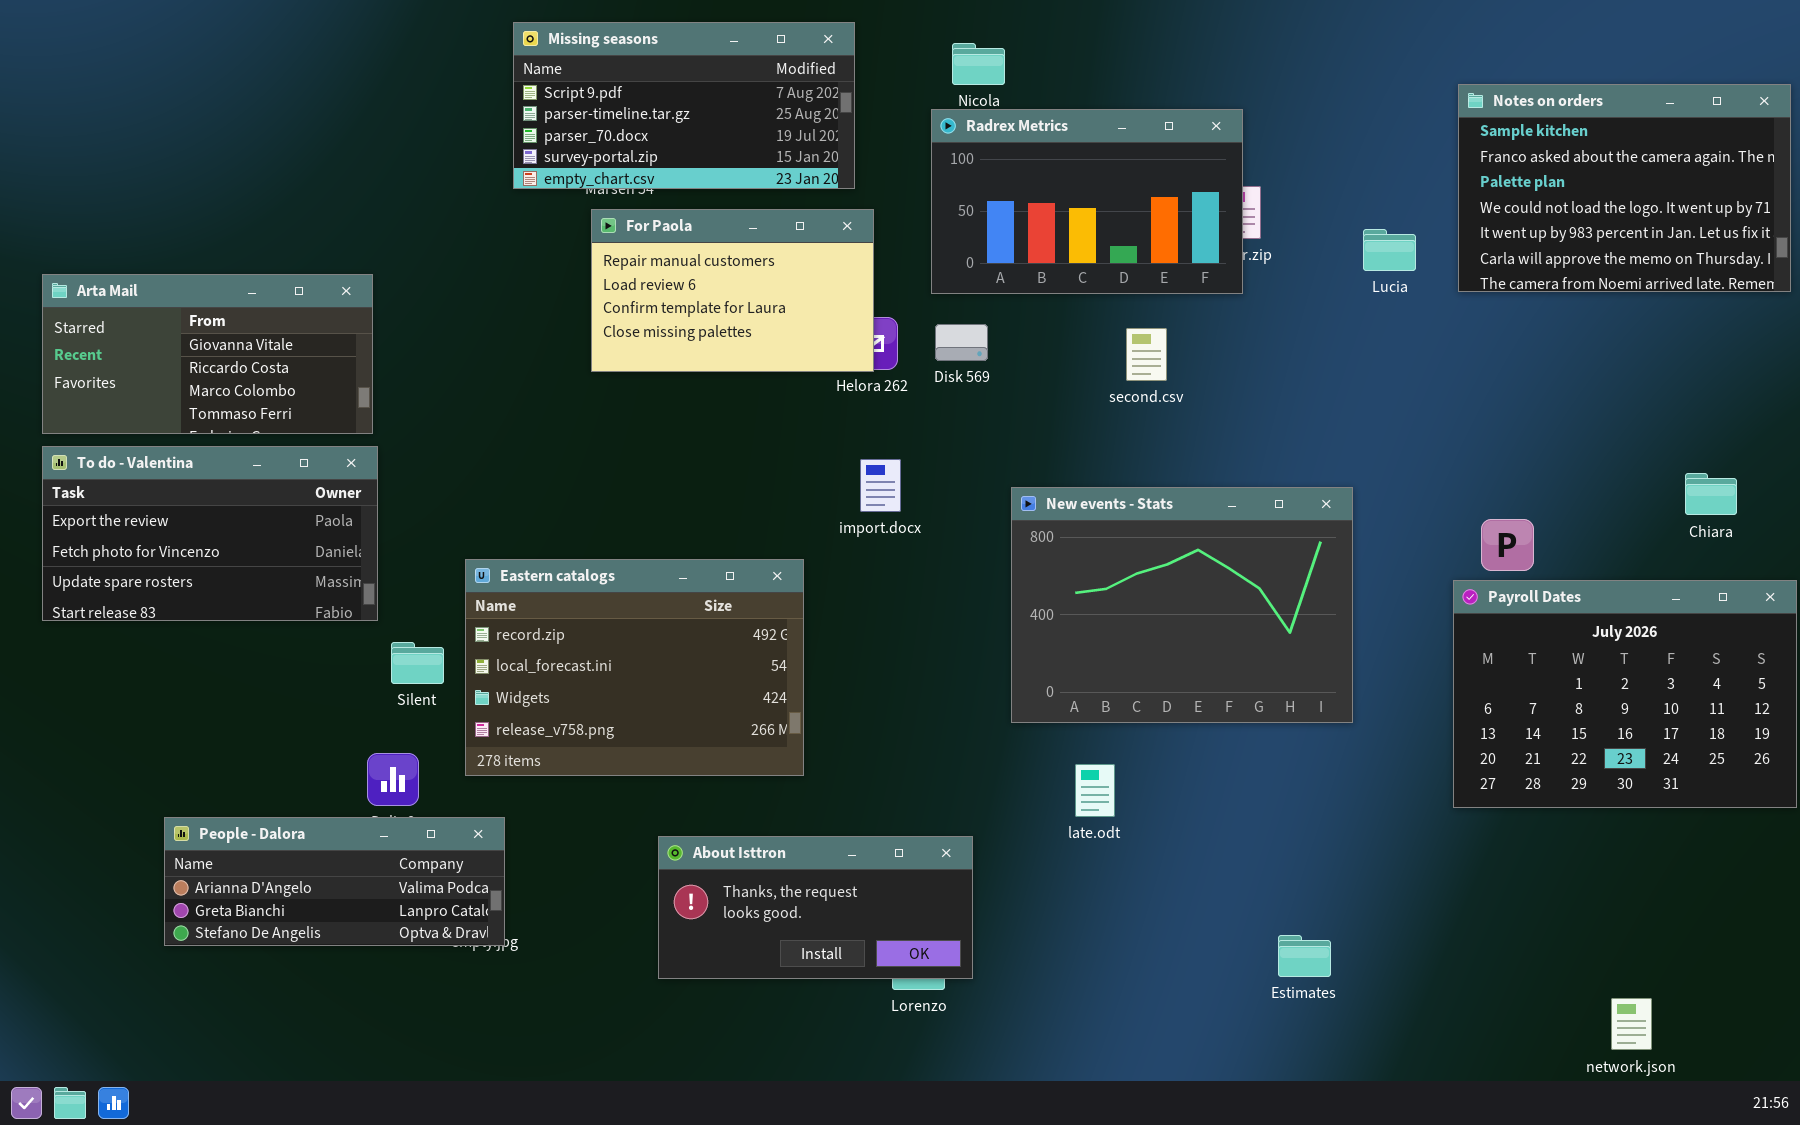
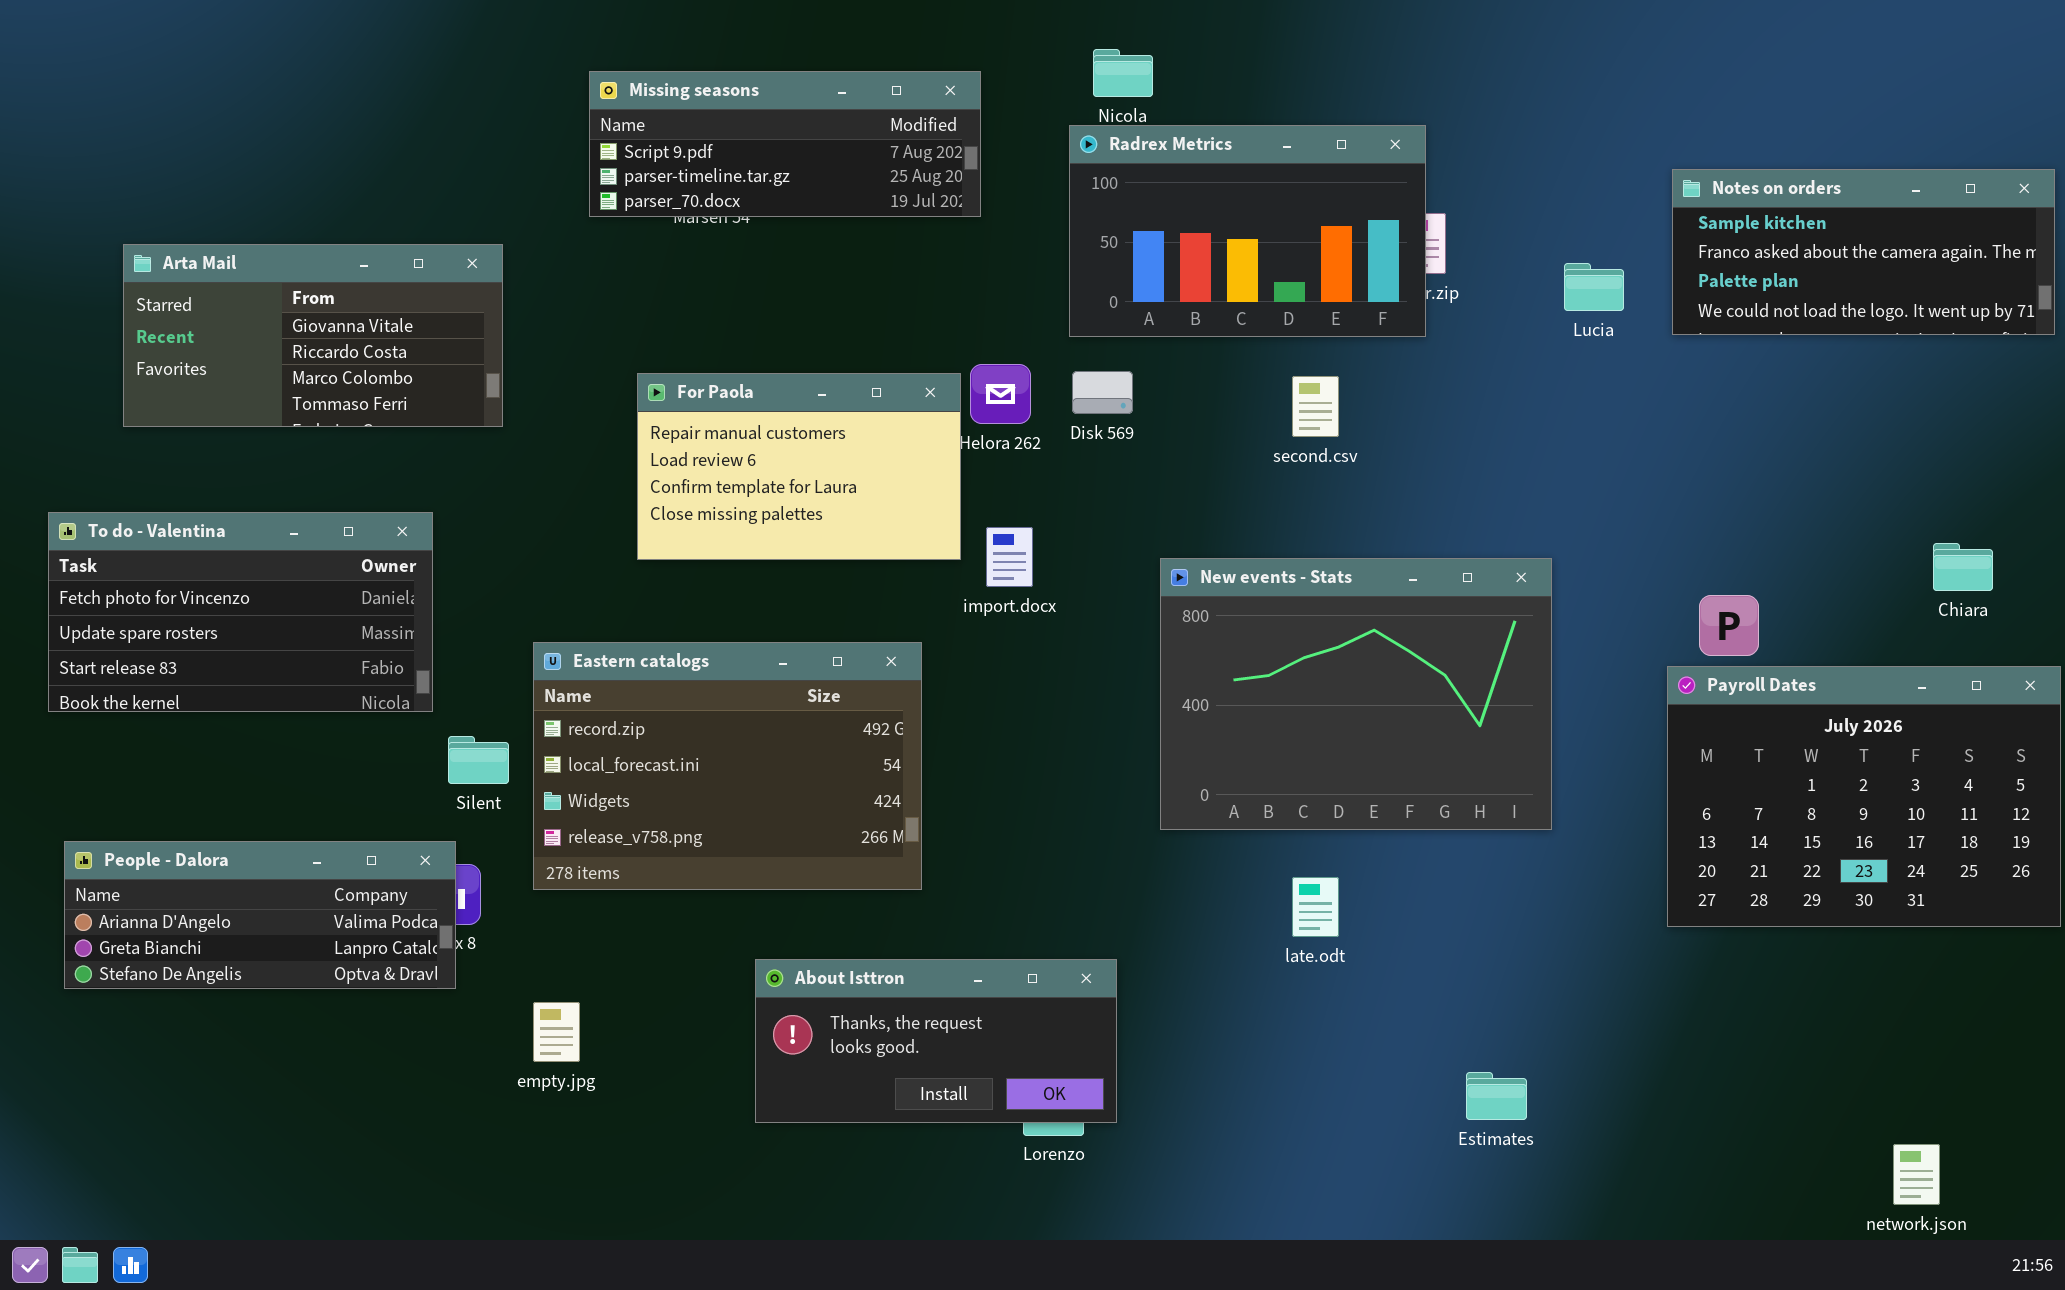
Missing seasons: [513,22,855,189] -> [589,71,981,217], resized
Notes on orders: [1458,84,1791,292] -> [1672,169,2055,335], resized
For Paola: [591,209,874,372] -> [637,373,961,560], moved
Arta Mail: [42,274,373,434] -> [123,244,503,427], moved
To do - Valentina: [42,446,378,621] -> [48,512,433,712], scrolled down 1 row
late.odt: [1075,764,1115,817] -> [1292,877,1339,937], moved
People - Dalora: [164,817,505,946] -> [64,841,456,989], moved
network.json: [1611,998,1652,1050] -> [1893,1144,1940,1205], moved

